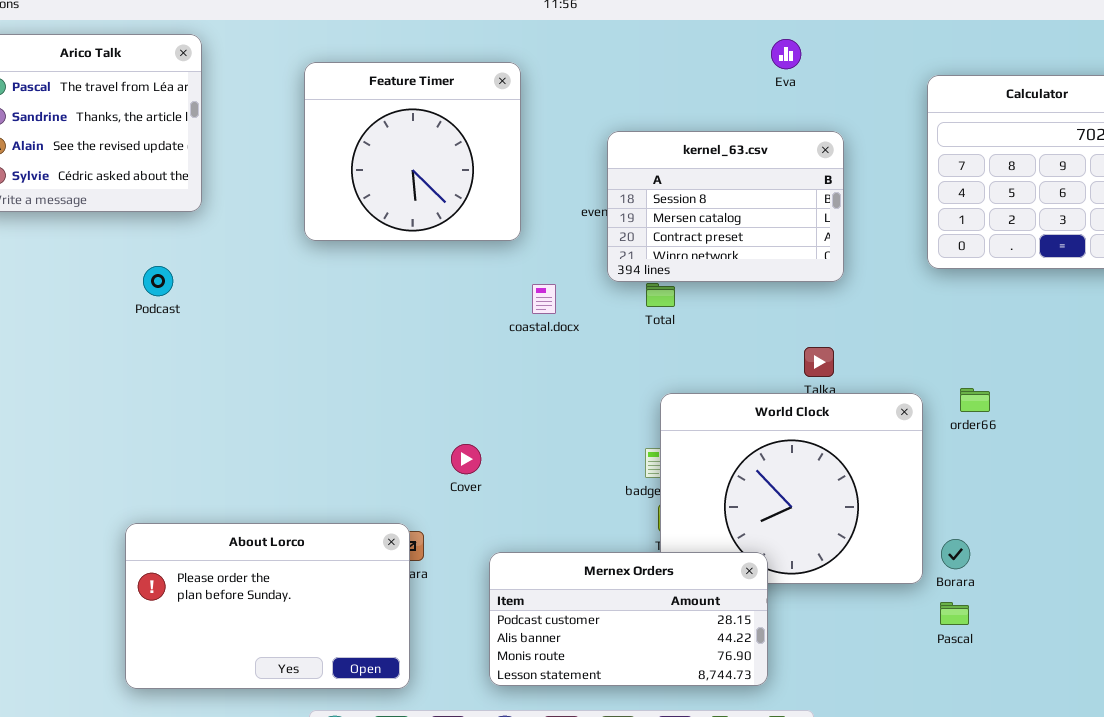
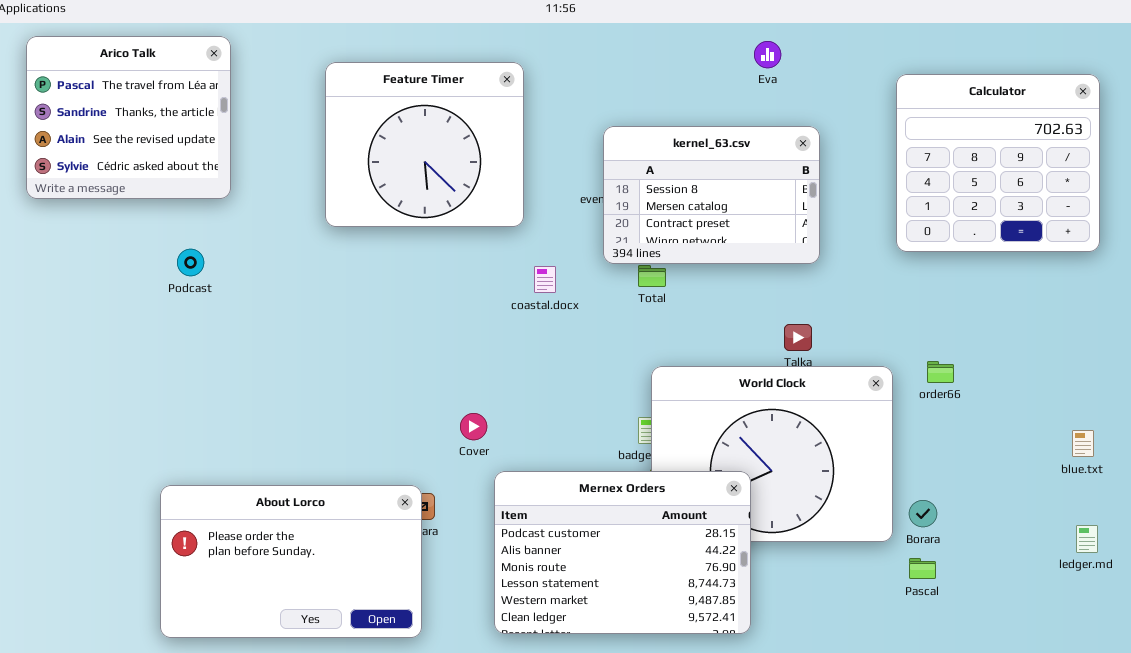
Mernex Orders: [489,552,768,686] -> [494,471,751,634], resized

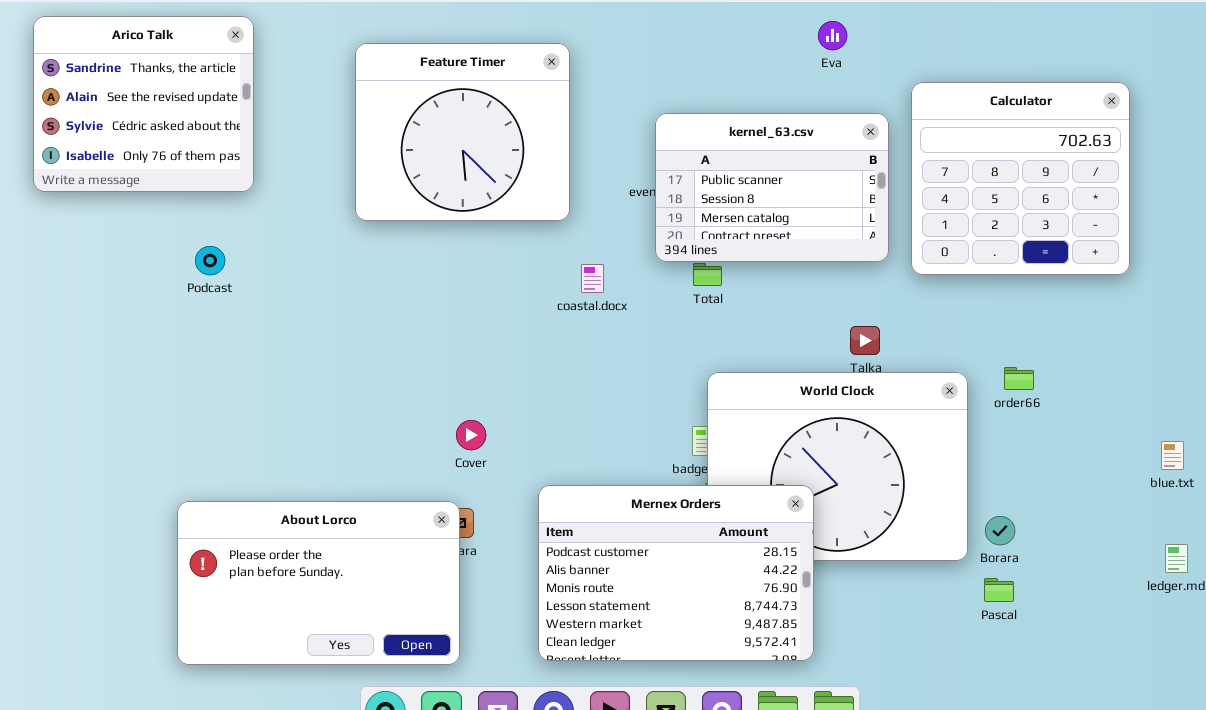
Arico Talk: [26,36,231,199] -> [33,16,254,192], scrolled down 1 row
Calculator: [896,74,1100,252] -> [911,82,1130,275], moved
kernel_63.csv: [603,126,820,264] -> [655,113,889,262], scrolled up 1 row
Cover: [460,413,487,440] -> [456,420,486,450], moved

